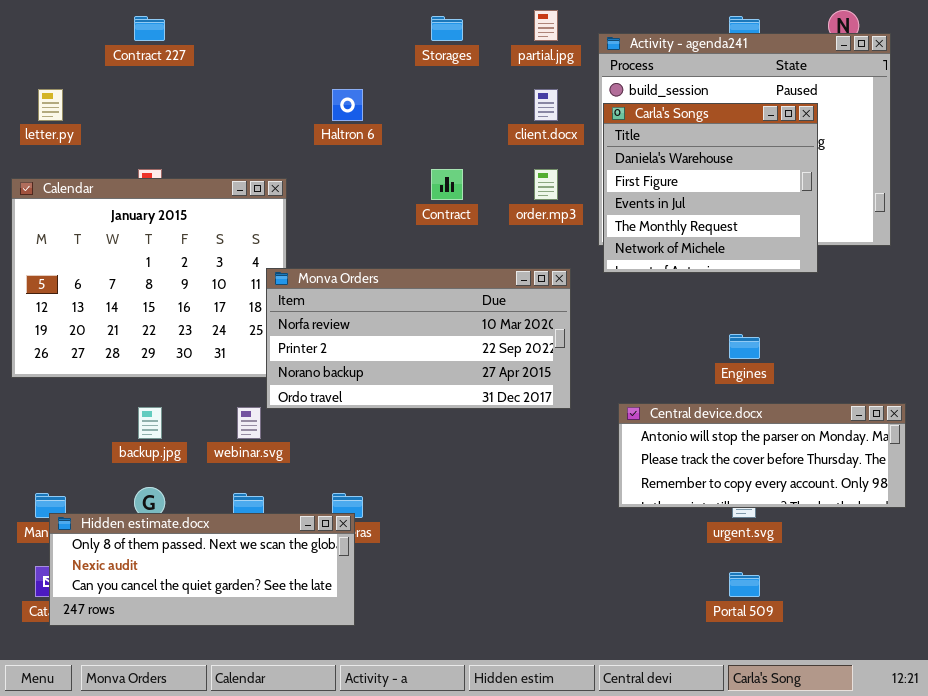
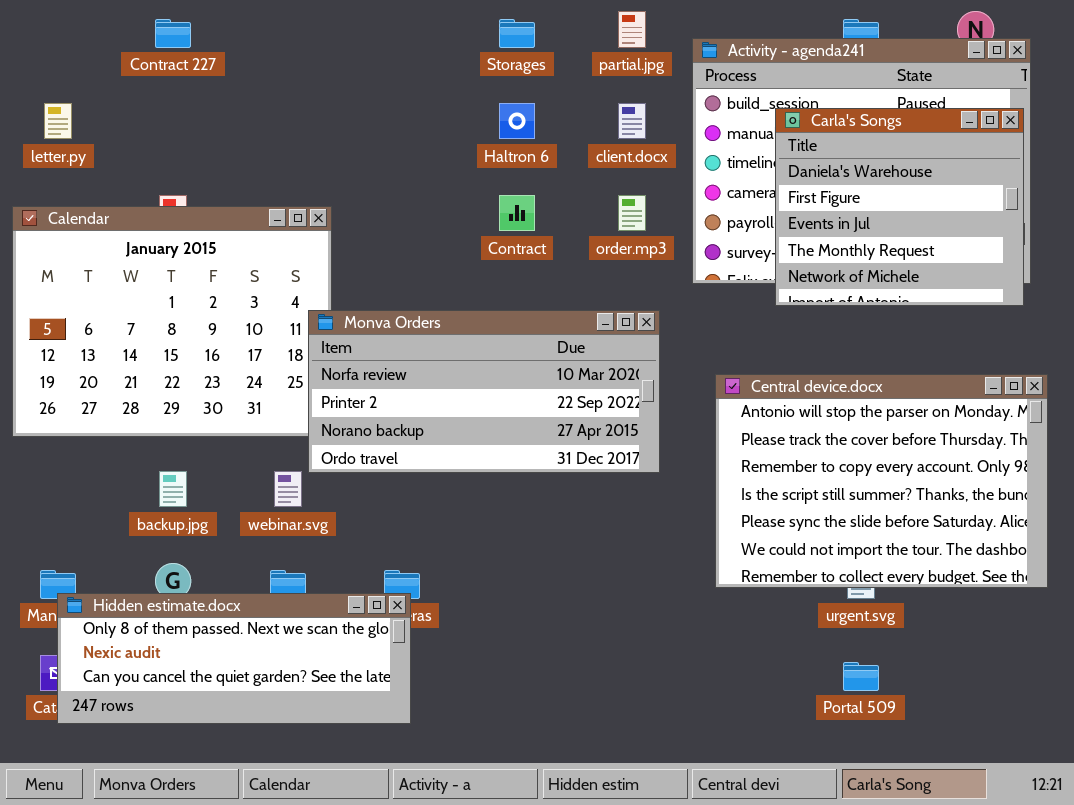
Haltron 6: [332,89,363,121] -> [499,103,535,139], moved
Carla's Songs: [603,103,818,273] -> [775,108,1024,306], moved
Central device.docx: [618,403,906,508] -> [715,374,1048,588], resized

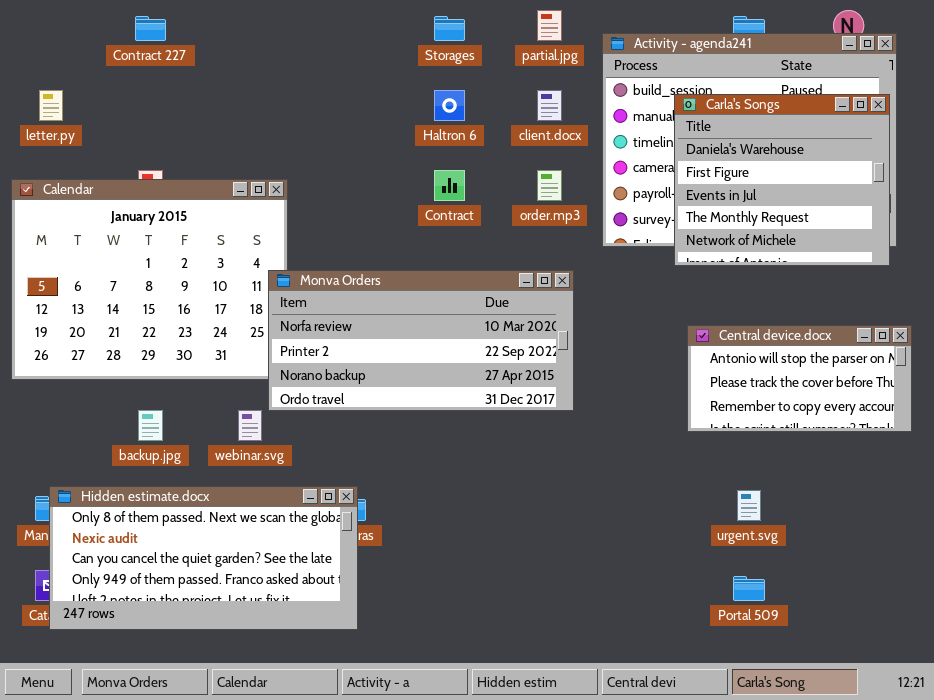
Central device.docx: [715,374,1048,588] -> [687,325,912,432], resized
Hidden estimate.docx: [57,593,411,724] -> [49,486,358,630], resized

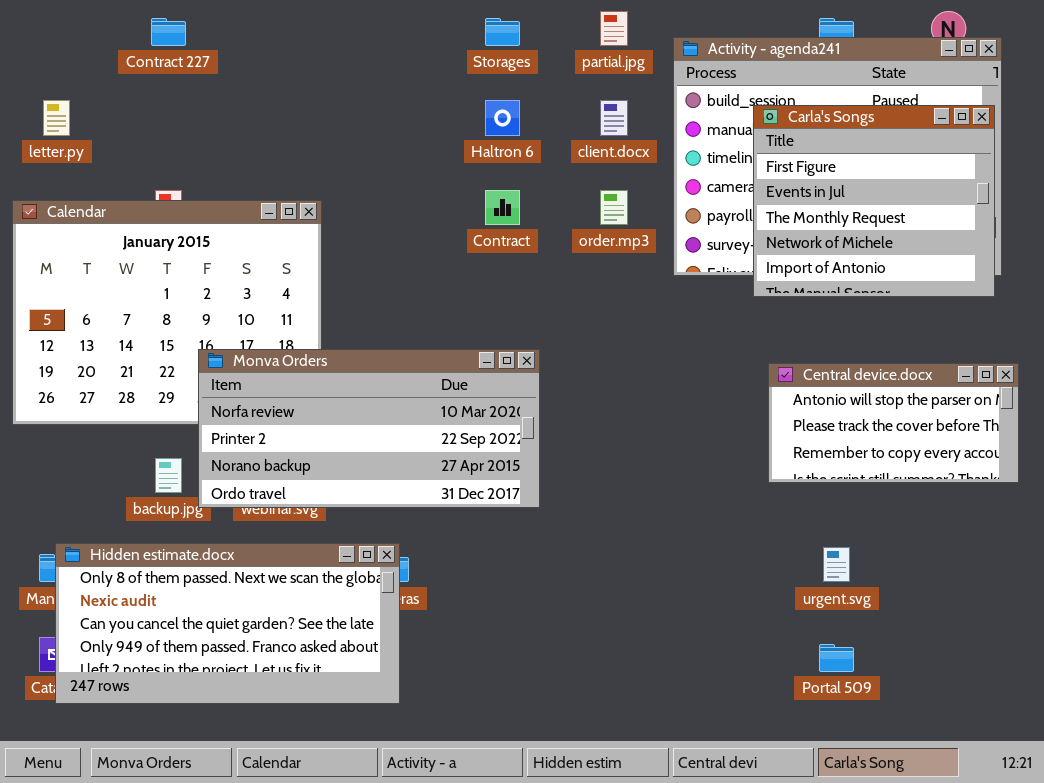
Carla's Songs: [674,94,890,266] -> [753,105,995,297], scrolled down 1 row
Monva Orders: [268,270,574,411] -> [198,349,540,508], moved

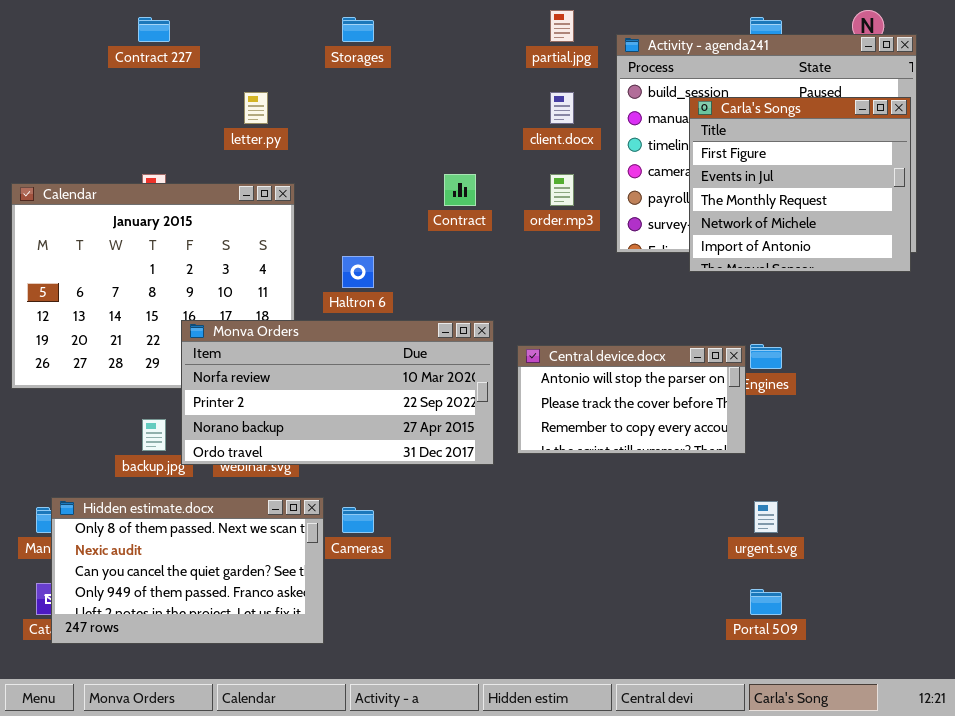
Storages: [485,18,520,46] -> [342,17,374,42], moved
letter.py: [43,100,70,136] -> [244,92,268,124], moved
Haltron 6: [485,100,520,136] -> [342,256,374,288], moved
Central device.docx: [768,363,1019,483] -> [517,345,746,454], moved
Hidden estimate.docx: [55,543,400,704] -> [51,497,324,644], resized

